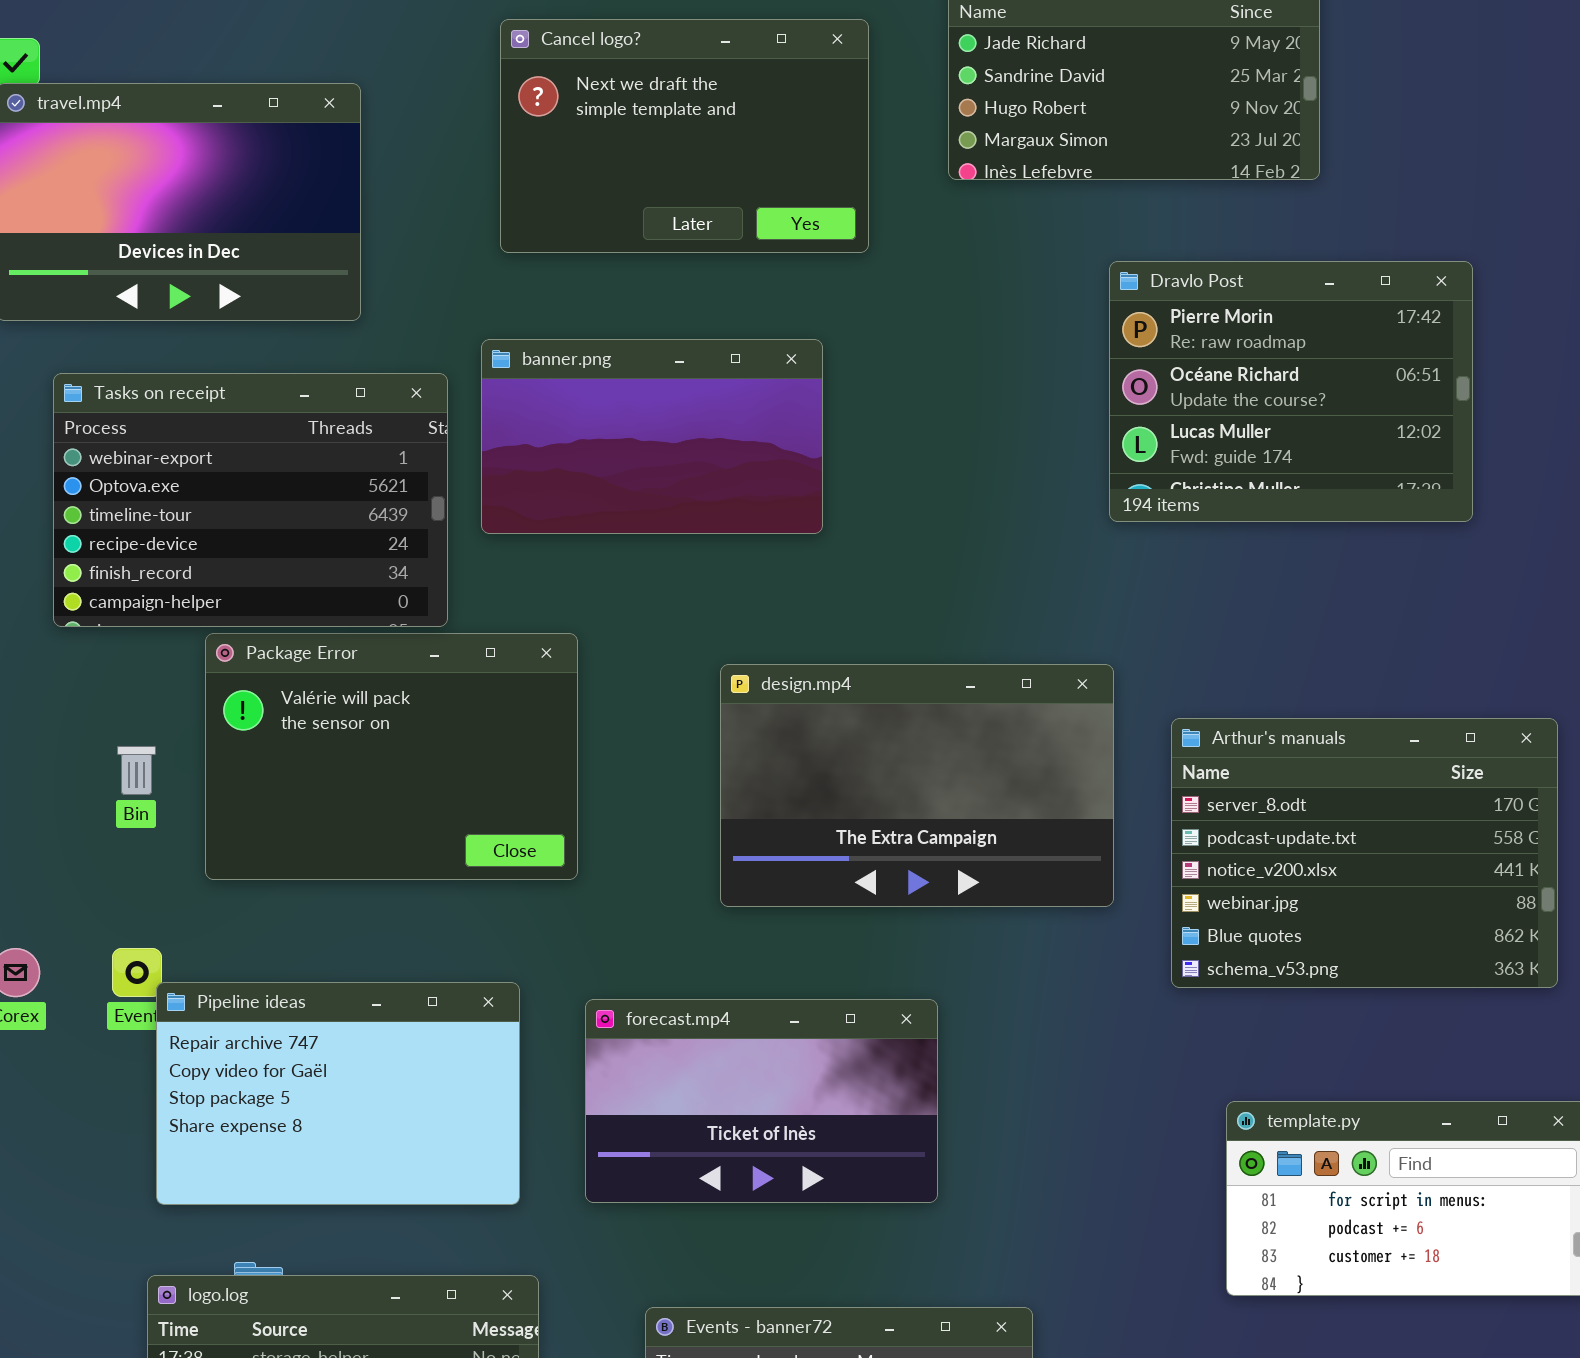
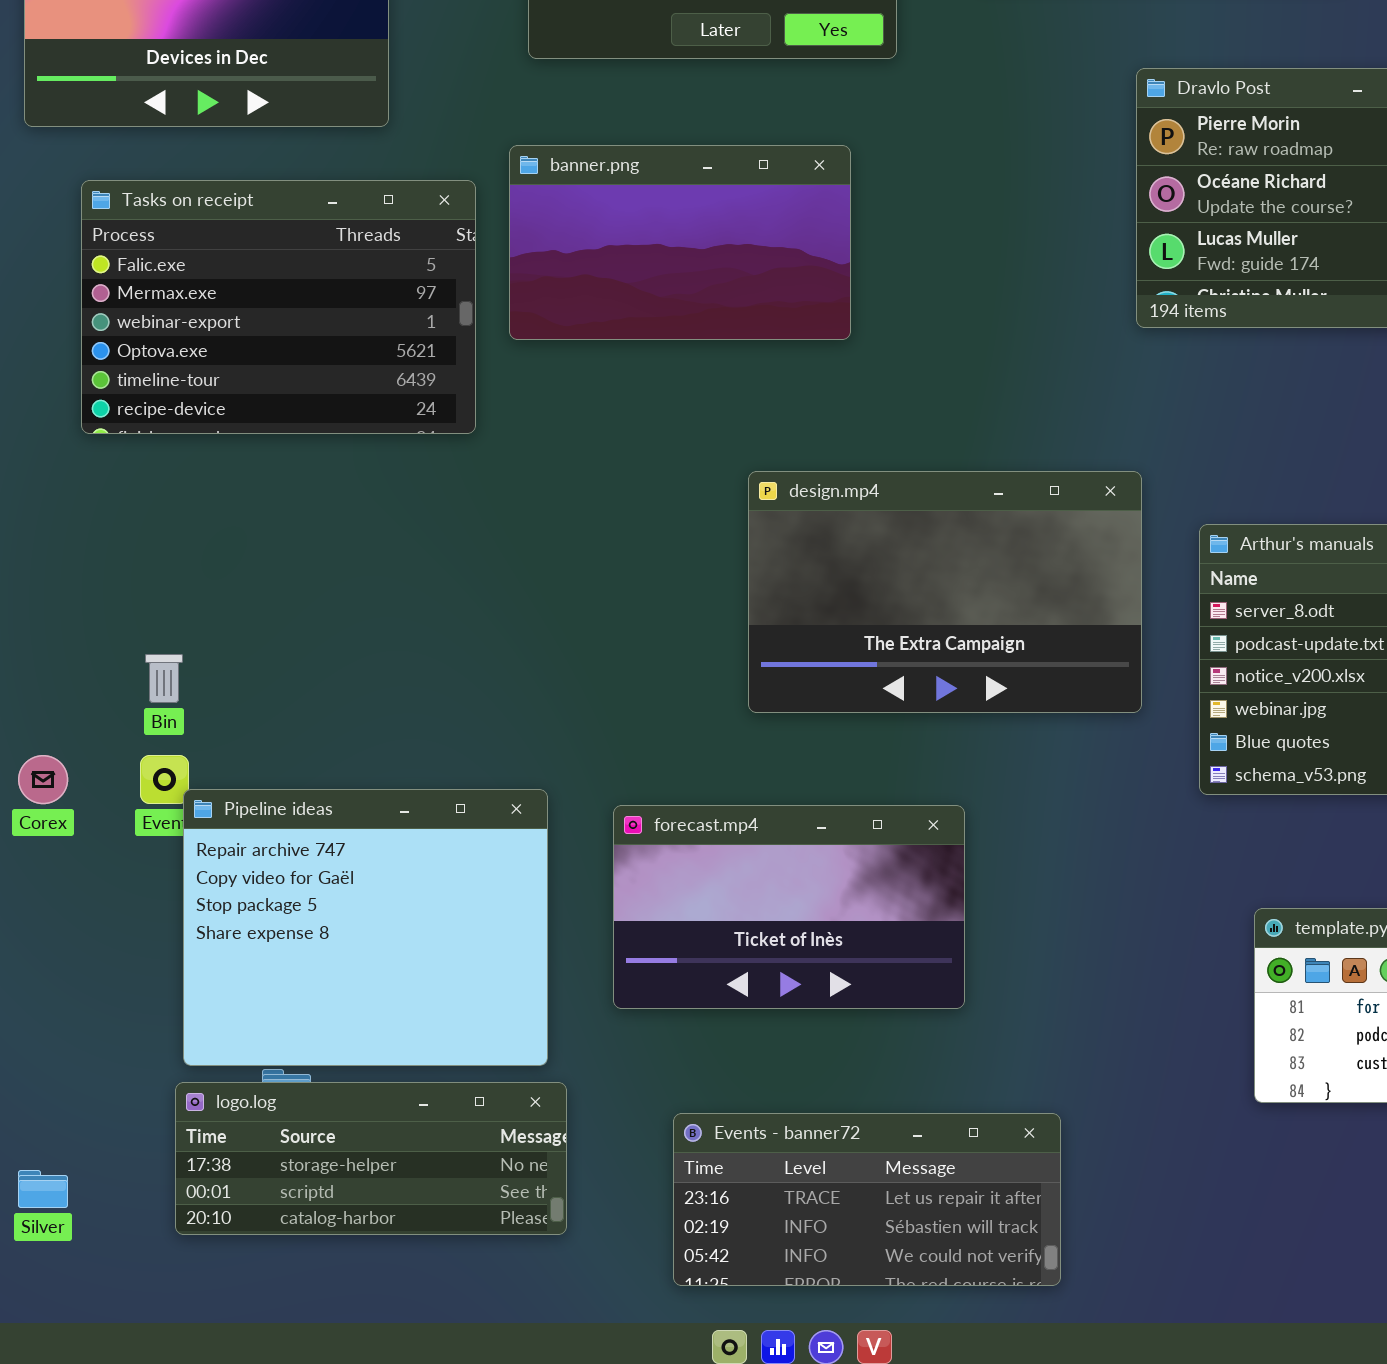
Tasks on receipt: [53,373,448,627] -> [81,180,476,434], scrolled up 2 rows
Package Error: [205,633,578,880] -> none, closed
Bin: [117,746,156,795] -> [145,654,183,703], moved
Pipeline ideas: [156,982,520,1205] -> [183,789,548,1066], resized

